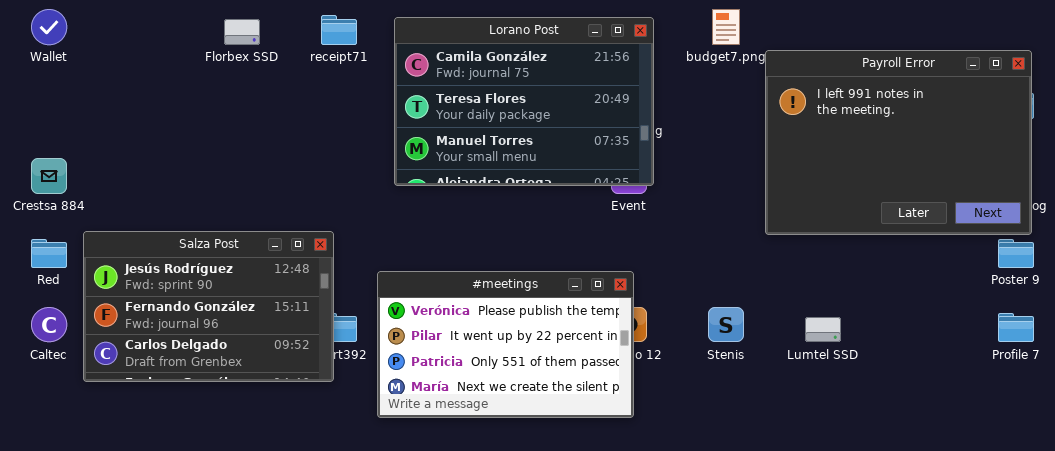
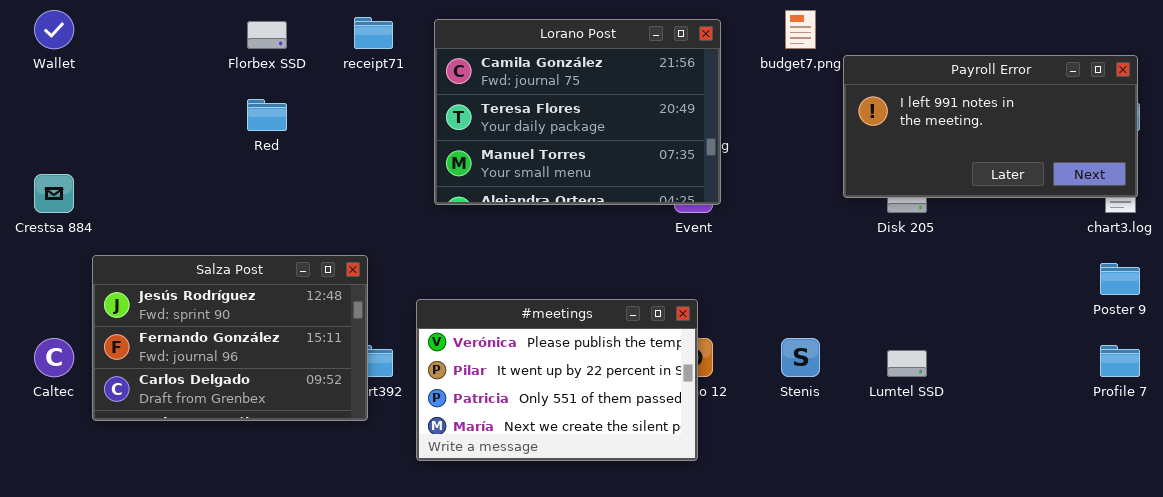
Payroll Error: [765,50,1032,235] -> [843,55,1138,198], resized
Red: [31,239,67,268] -> [247,99,287,131], moved

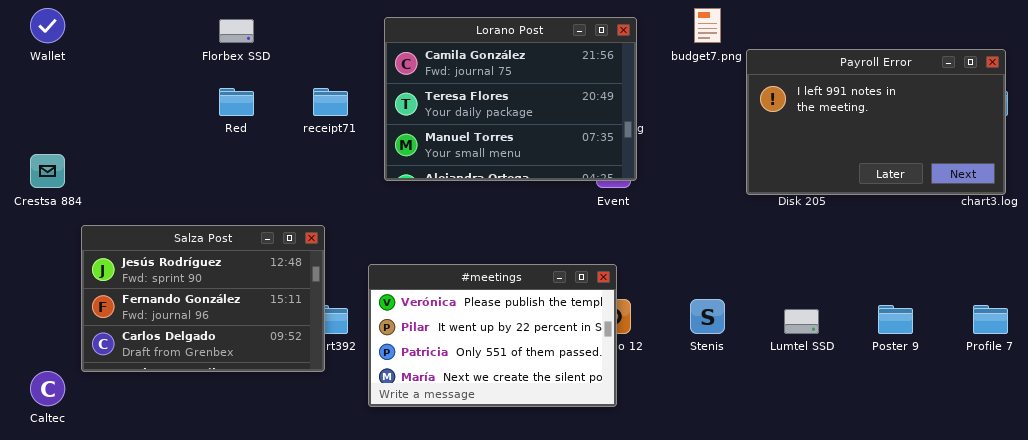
receipt71: [354,17,393,49] -> [313,88,348,116], moved
Payroll Error: [843,55,1138,198] -> [746,49,1006,195], resized
Poster 9: [1100,263,1140,295] -> [878,305,913,334], moved
Caltec: [34,338,74,377] -> [30,371,65,406], moved

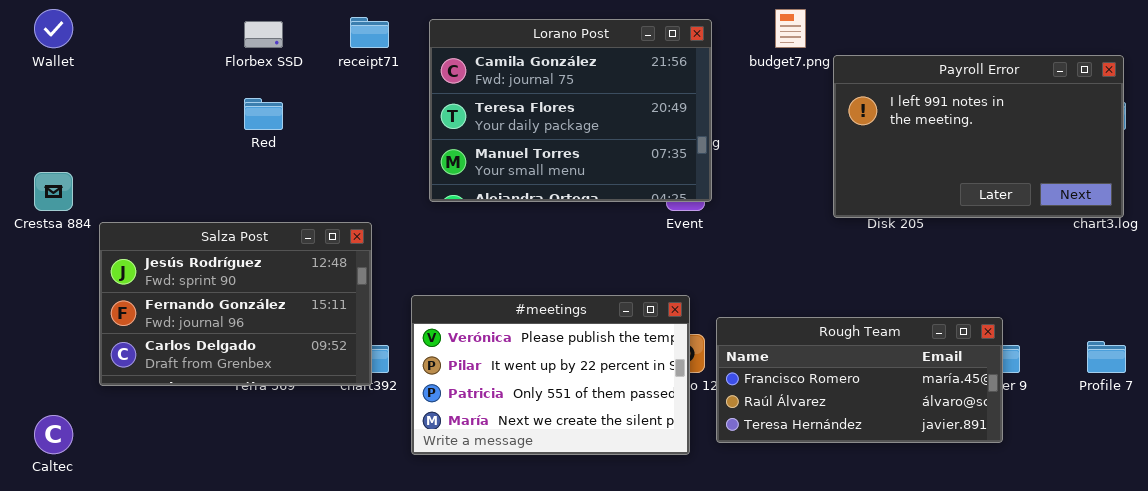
receipt71: [313,88,348,116] -> [350,17,389,48], moved
Salza Post: [81,225,325,372] -> [99,222,372,386], moved
Rough Team: none -> [716,317,1003,443], opened

